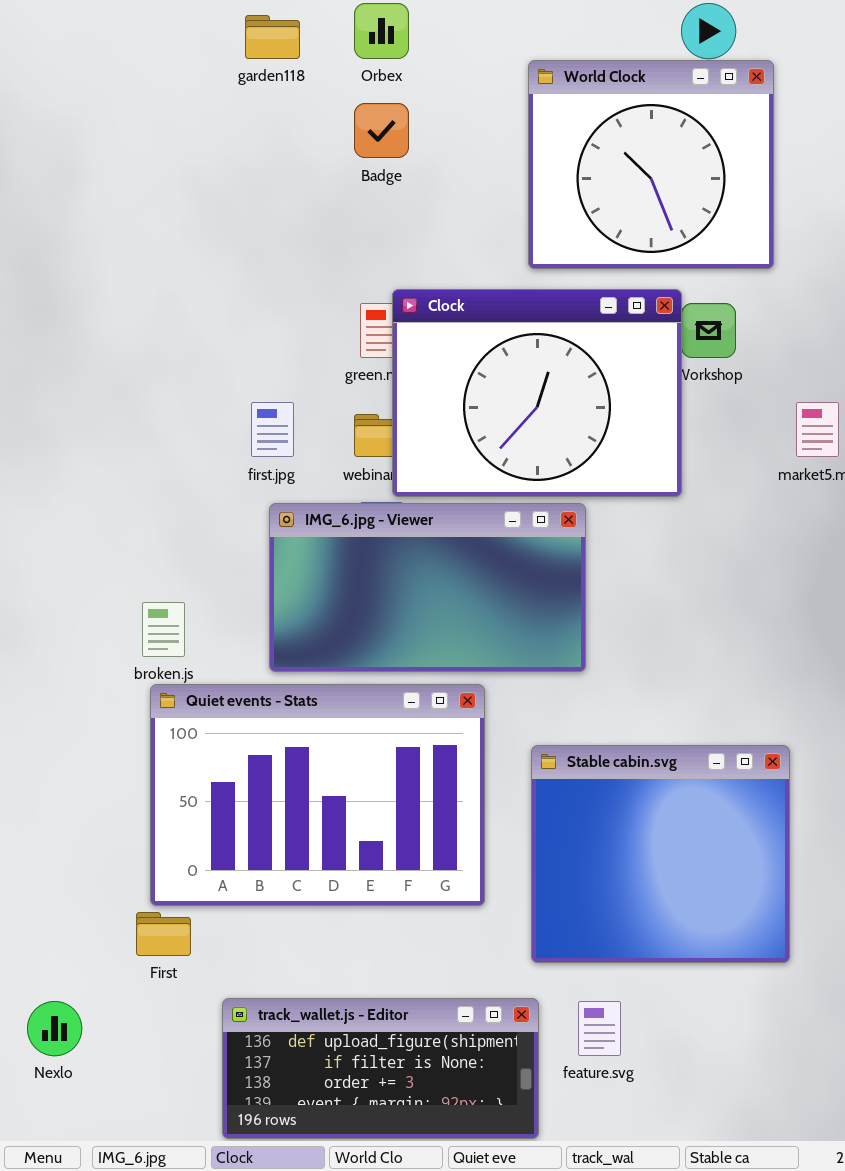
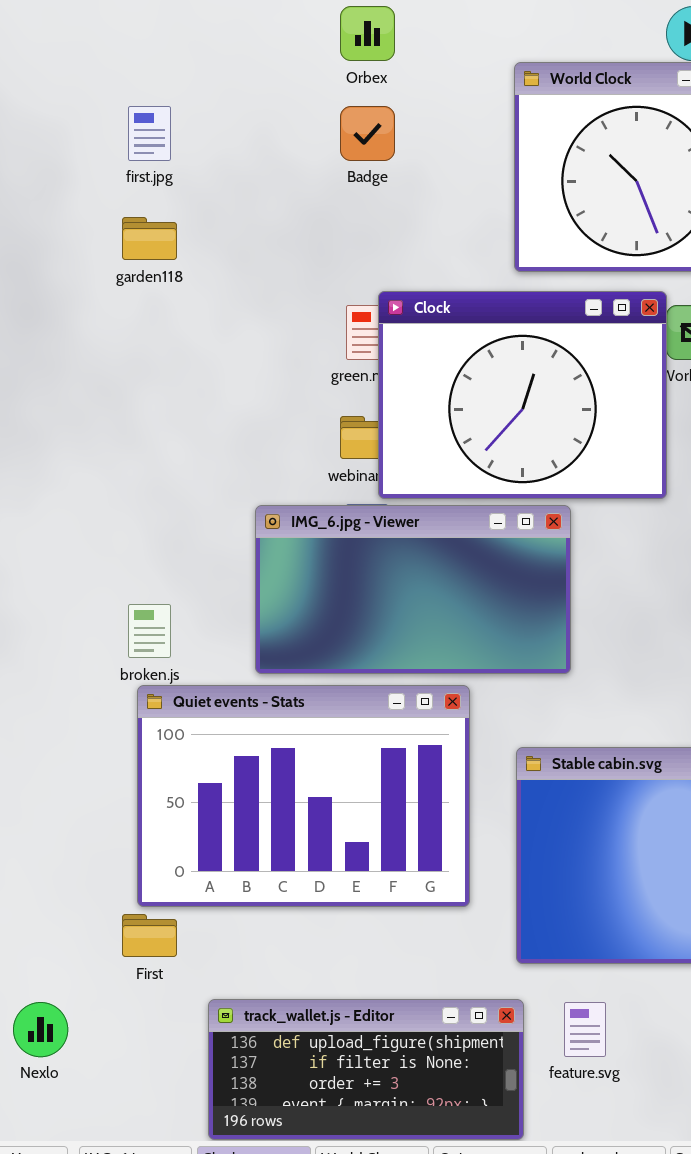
garden118: [245,15,300,59] -> [122,217,177,260], moved
first.jpg: [251,402,294,457] -> [128,106,171,161], moved

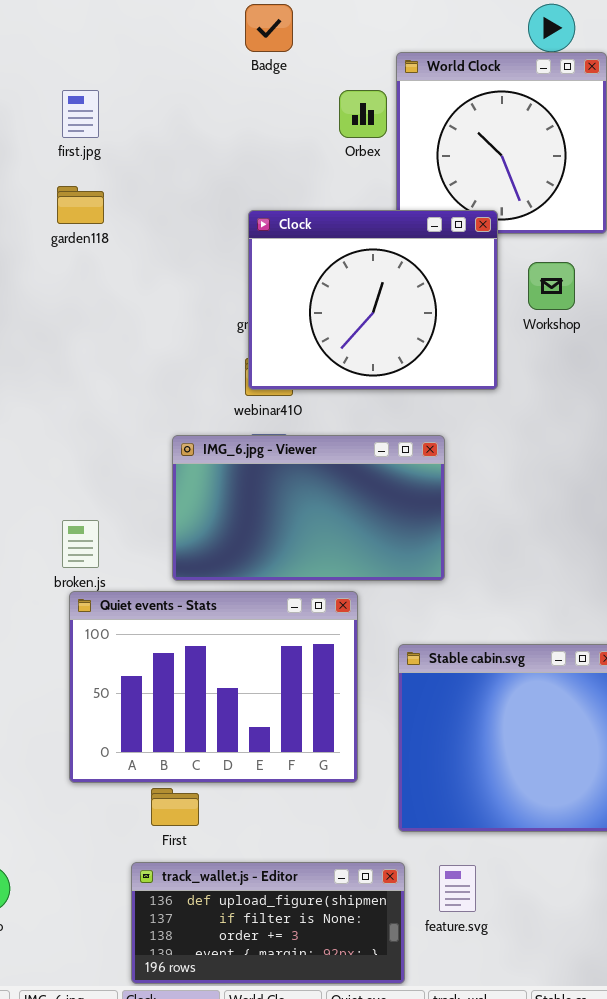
Orbex: [340,6,395,61] -> [339,90,387,138], moved
Badge: [340,106,395,161] -> [245,4,293,52], moved
Clock: [378,291,667,499] -> [248,210,498,390], moved
First: [122,914,177,957] -> [151,788,199,826], moved

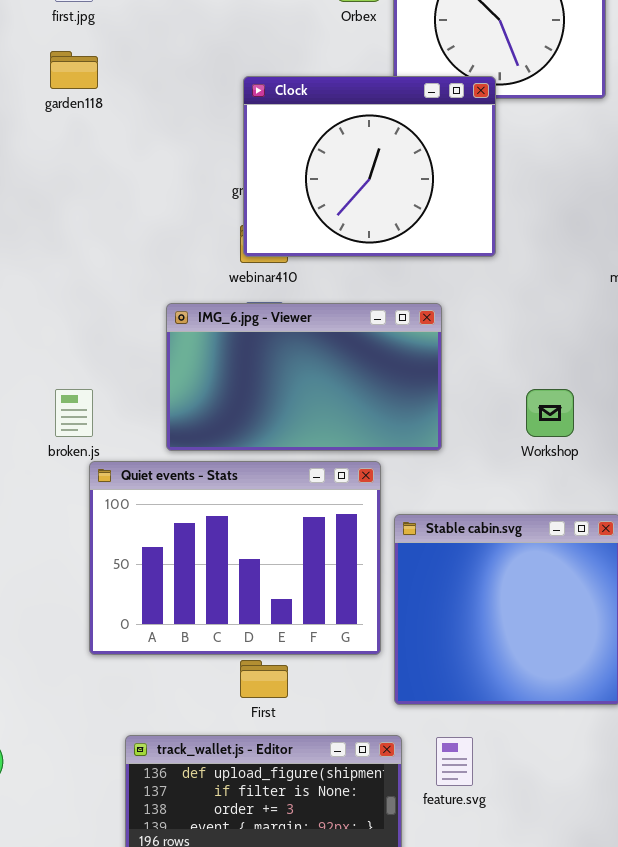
Workshop: [528,262,575,310] -> [526,389,574,437], moved
Quiet events - Stats: [69,591,358,783] -> [89,461,381,655], moved
First: [151,788,199,826] -> [240,660,288,698], moved

